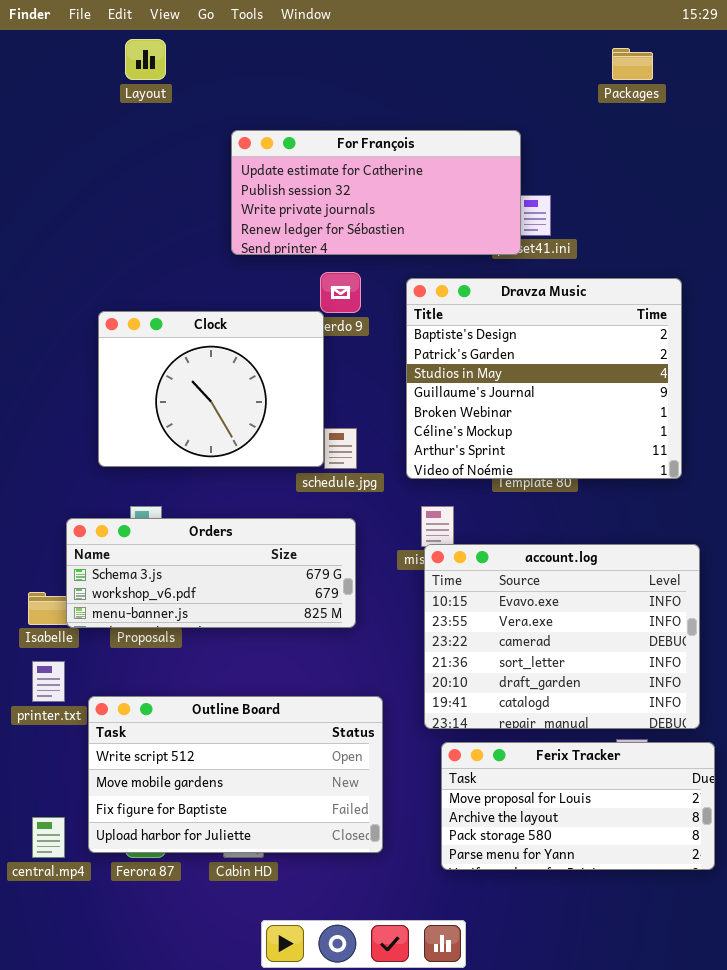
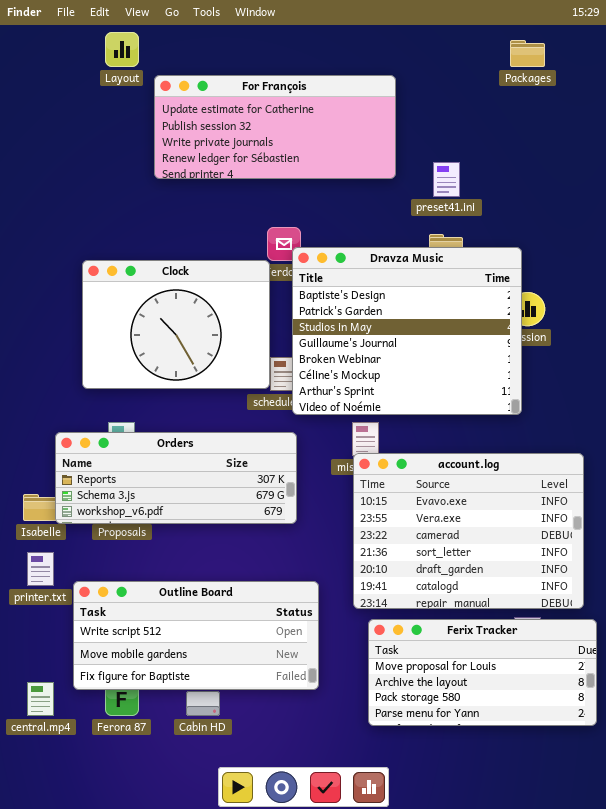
For François: [231,130,521,255] -> [154,75,396,179], moved
Dravza Music: [406,278,682,479] -> [292,247,522,415], moved
Orders: [66,518,356,628] -> [55,432,297,524], scrolled up 1 row
Outline Board: [88,696,383,853] -> [73,581,319,690], resized

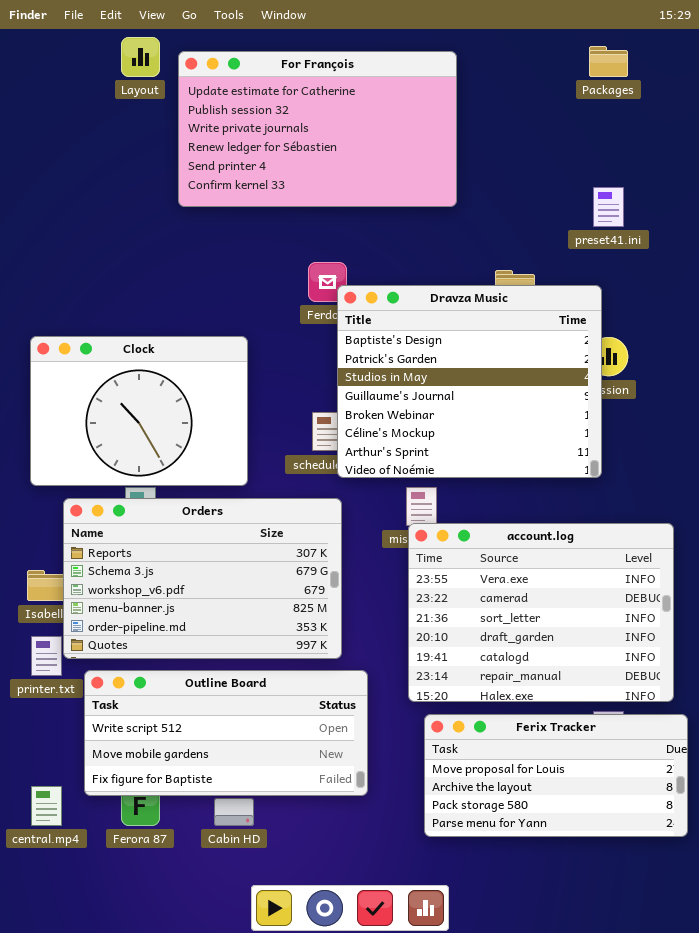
For François: [154,75,396,179] -> [178,51,457,207], resized
preset41.ini: [433,162,460,197] -> [593,187,624,227], moved
Clock: [82,260,270,389] -> [30,336,248,486], moved
Orders: [55,432,297,524] -> [63,498,342,659], resized
account.log: [353,453,584,609] -> [408,523,674,702], scrolled down 1 row

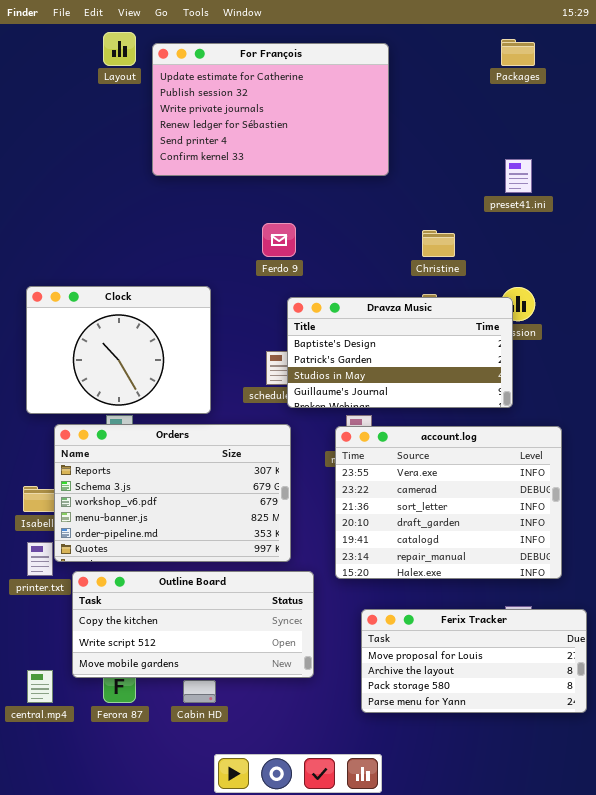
Dravza Music: [337,285,602,478] -> [287,297,513,408], resized
account.log: [408,523,674,702] -> [335,426,562,579], moved
Outline Board: [84,670,368,796] -> [72,571,314,678], scrolled up 1 row

